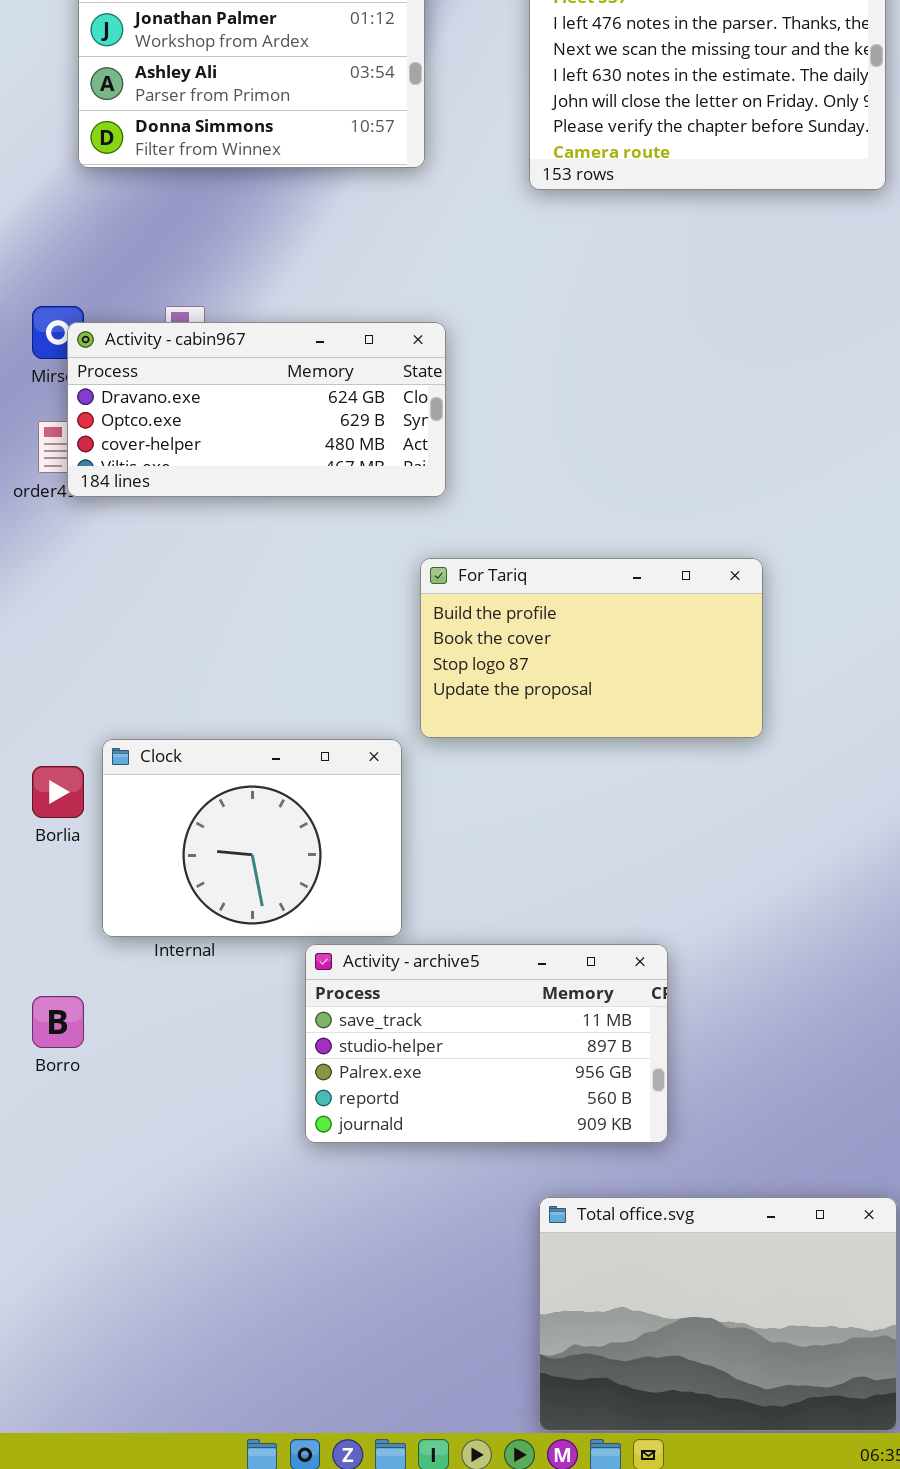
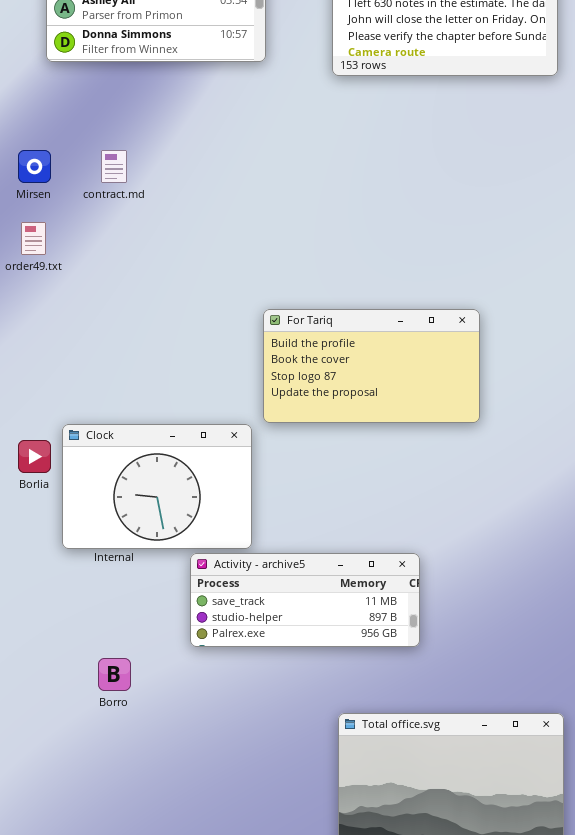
Activity - cabin967: [67,322,446,497] -> none, closed
Activity - archive5: [305,944,668,1143] -> [190,553,420,647], resized
Borro: [32,996,84,1048] -> [98,658,131,691], moved

